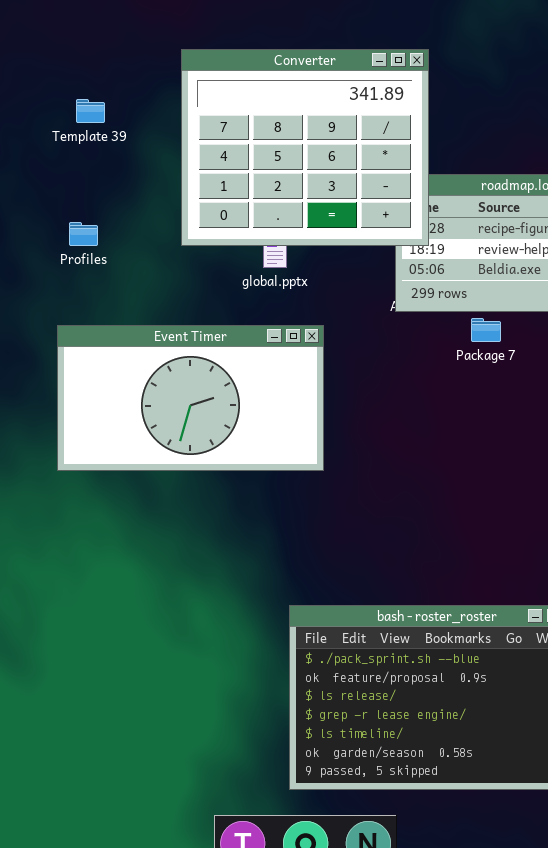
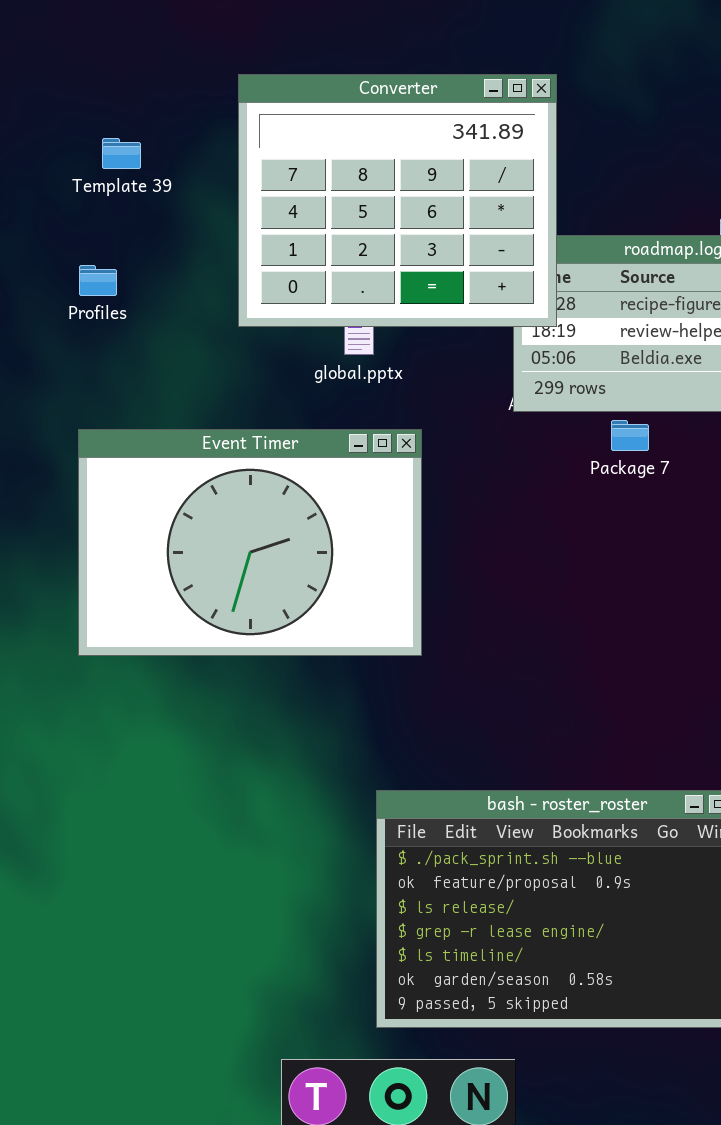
Profiles: [69,222,98,246] -> [79,265,117,296], moved
Event Timer: [57,325,324,471] -> [78,429,422,656], resized

